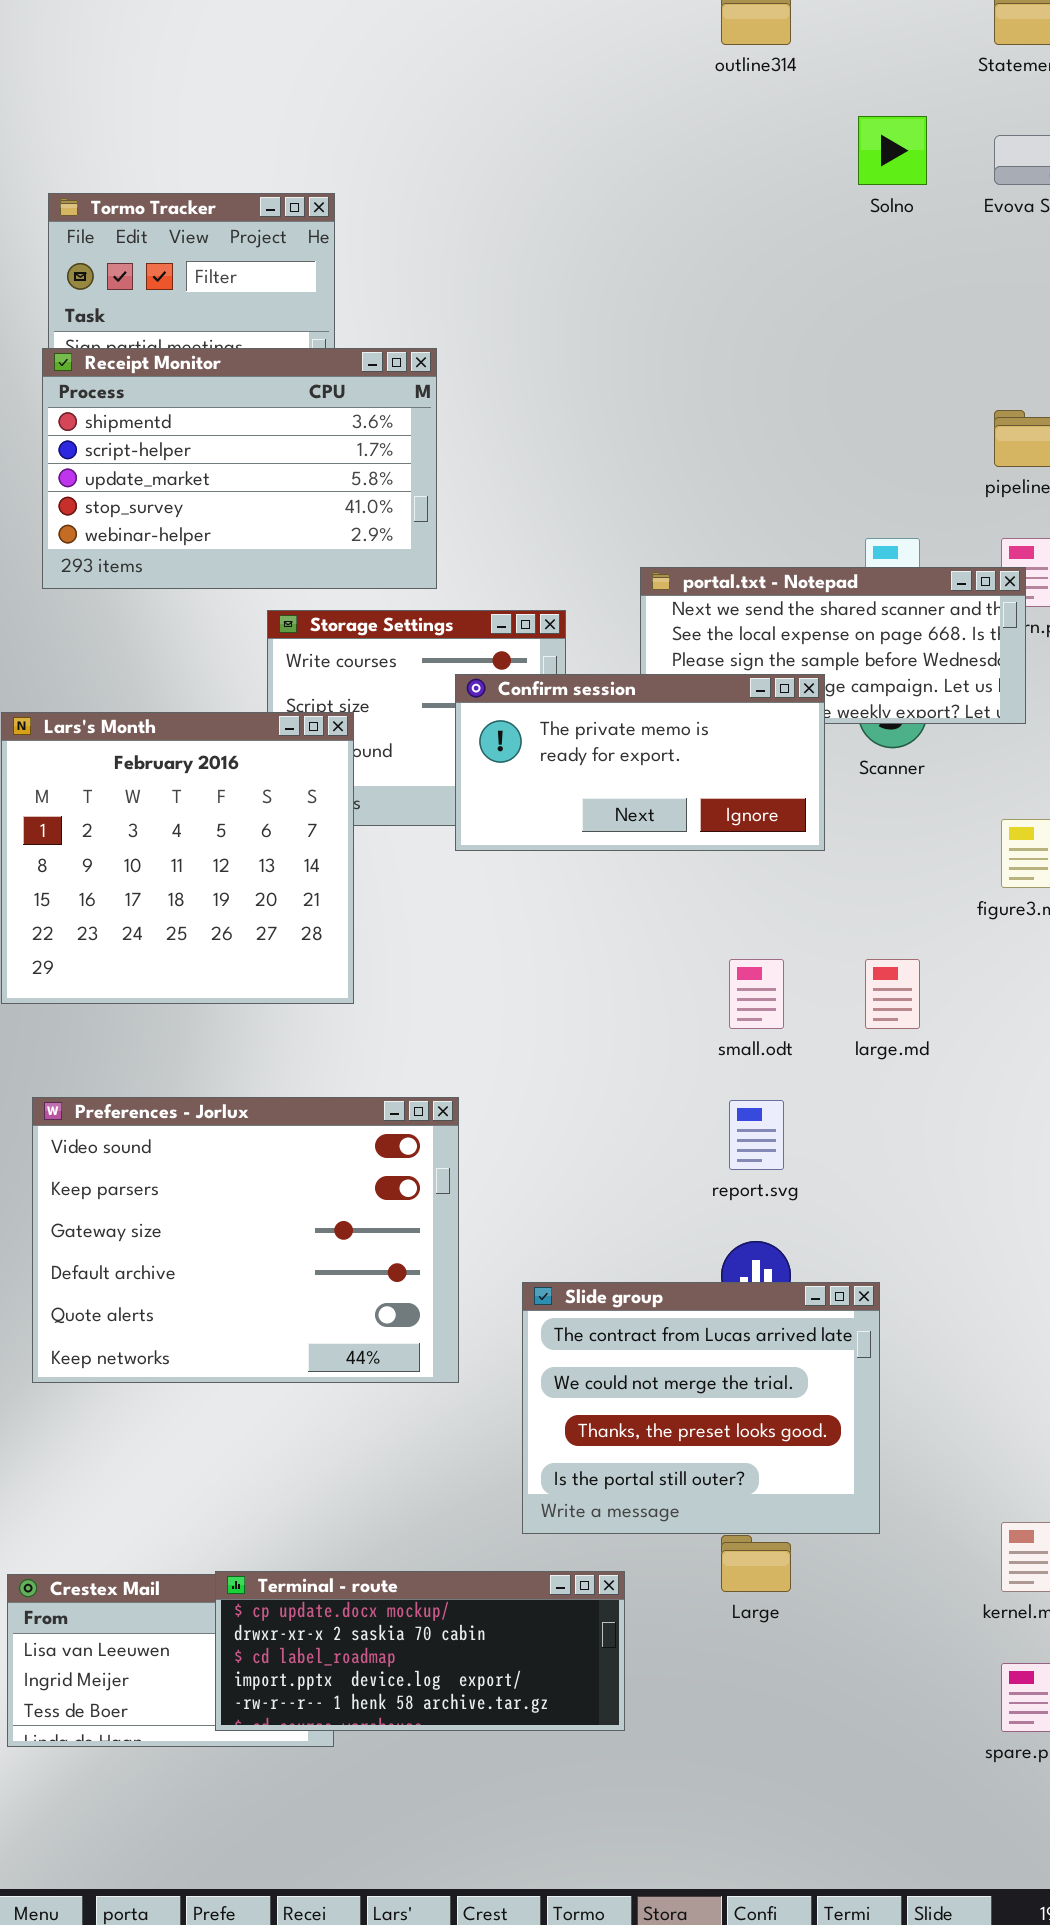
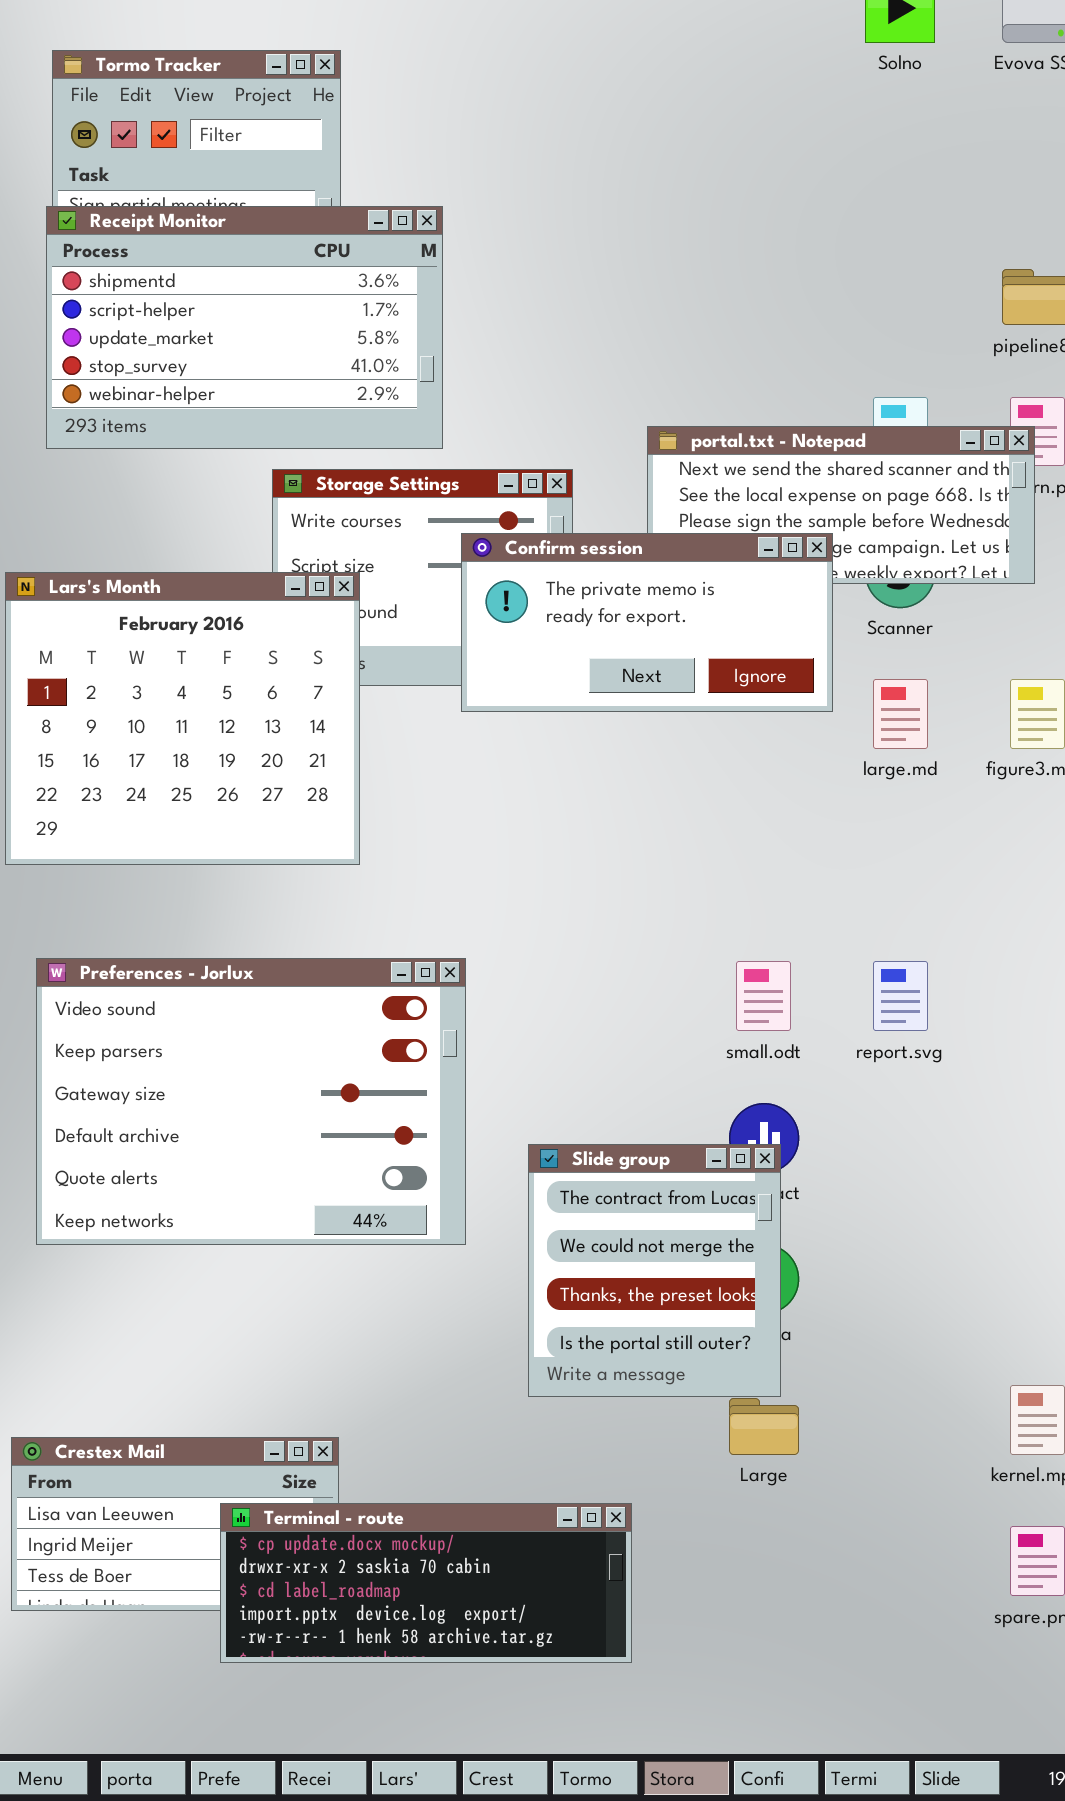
small.odt: [729,959,784,1029] -> [736,961,791,1031], moved
large.md: [865,959,920,1029] -> [873,679,928,749], moved
report.svg: [729,1100,784,1170] -> [873,961,928,1031], moved
Slide group: [522,1282,880,1534] -> [528,1144,781,1397], resized
Terminal - route: [215,1571,625,1731] -> [220,1503,632,1663], moved

